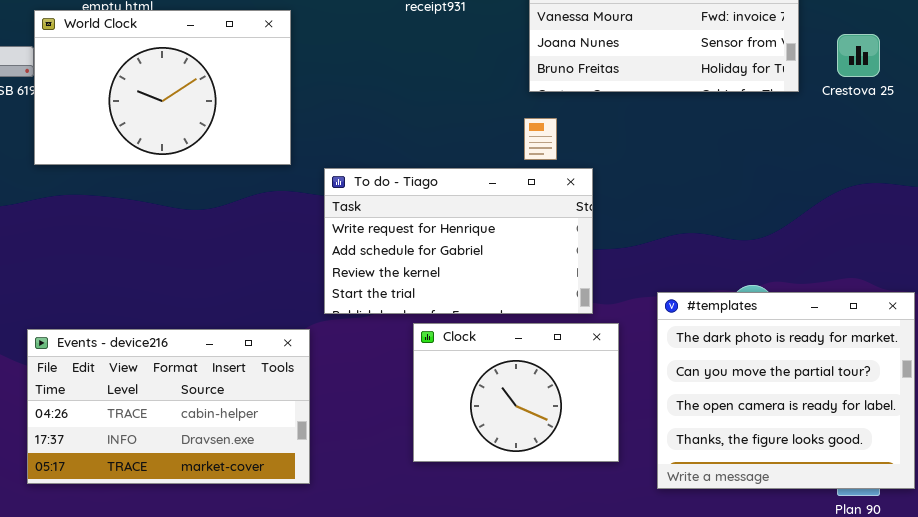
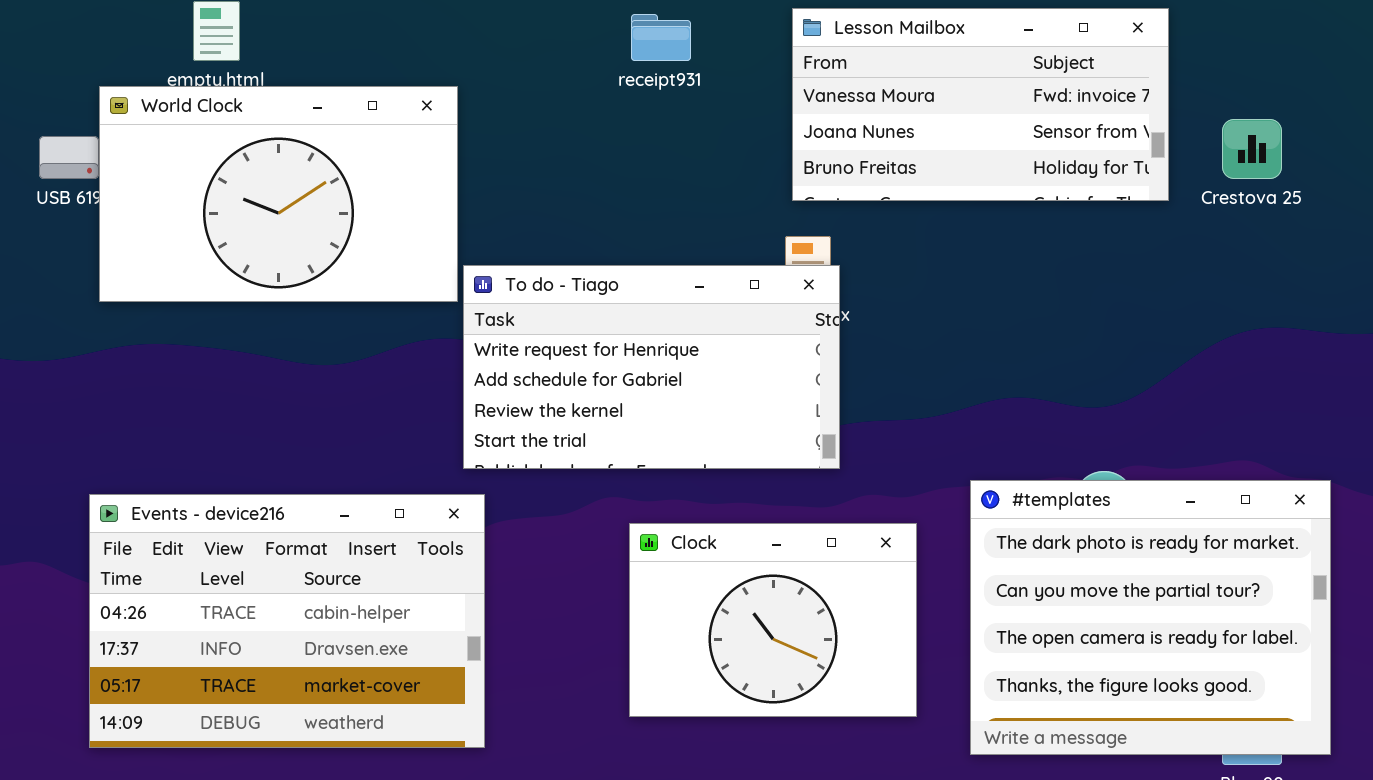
To do - Tiago: [324,168,593,314] -> [463,265,840,469], moved
Events - device216: [27,329,310,484] -> [89,494,485,748], resized

